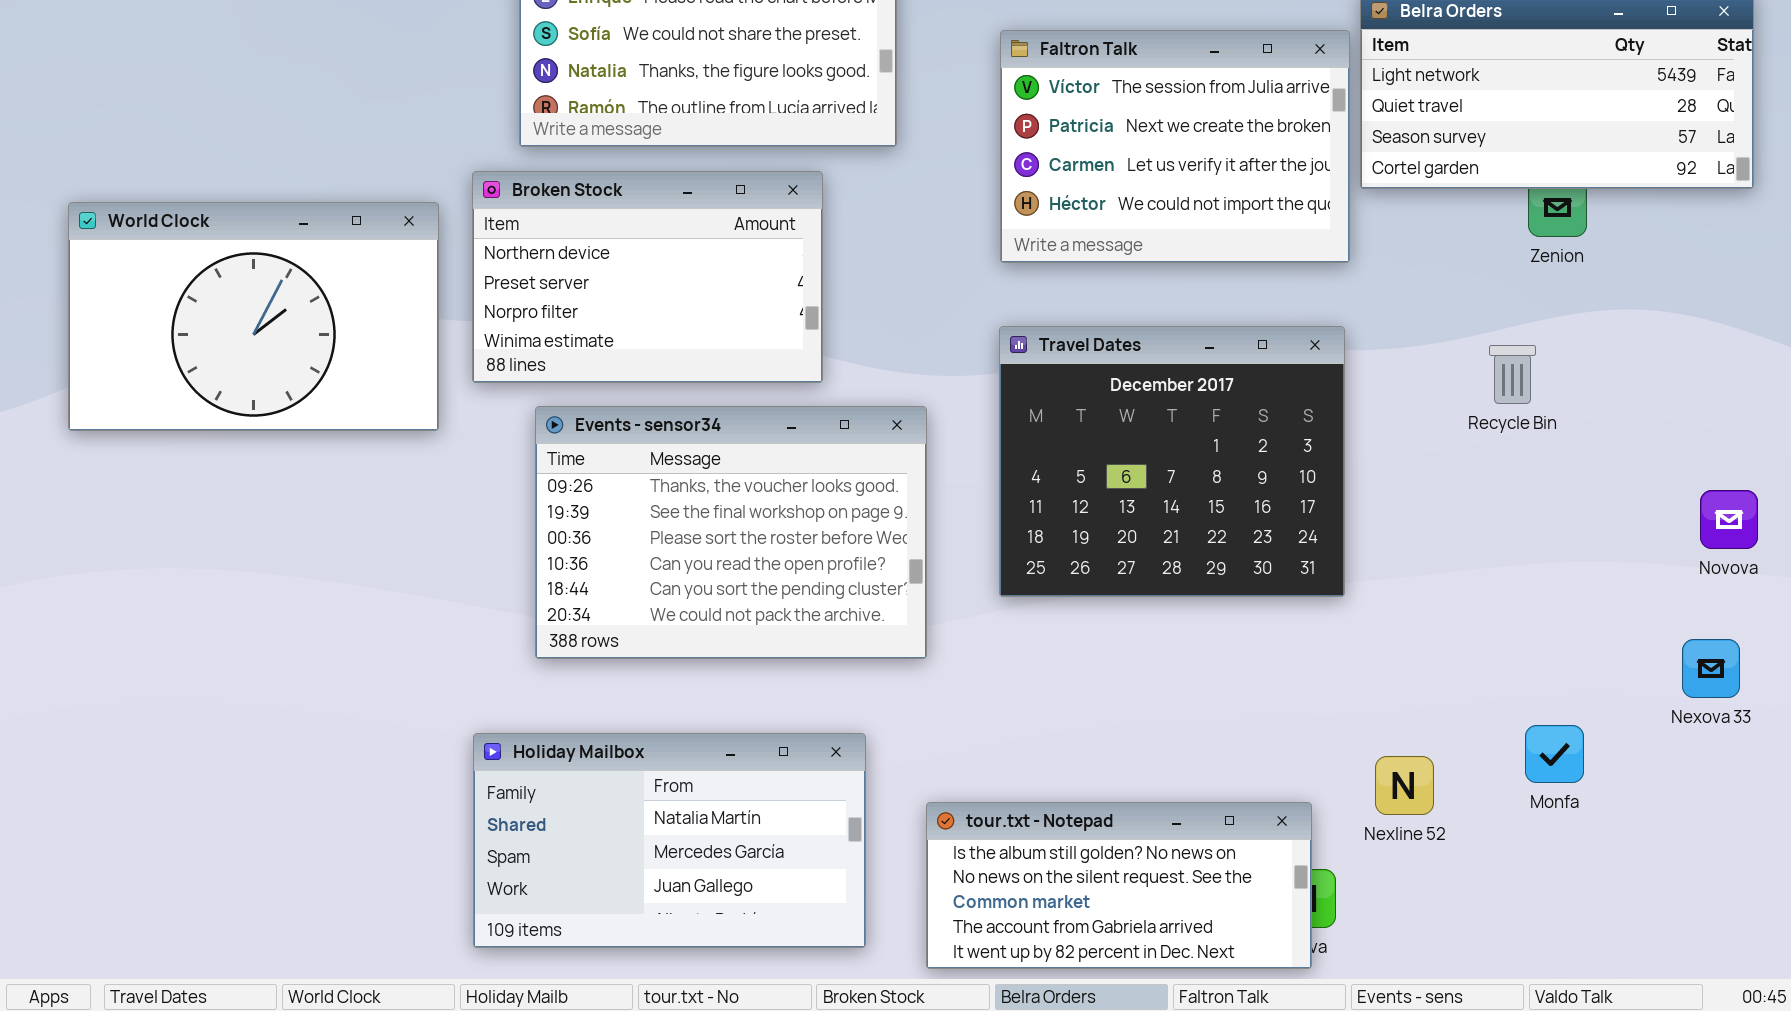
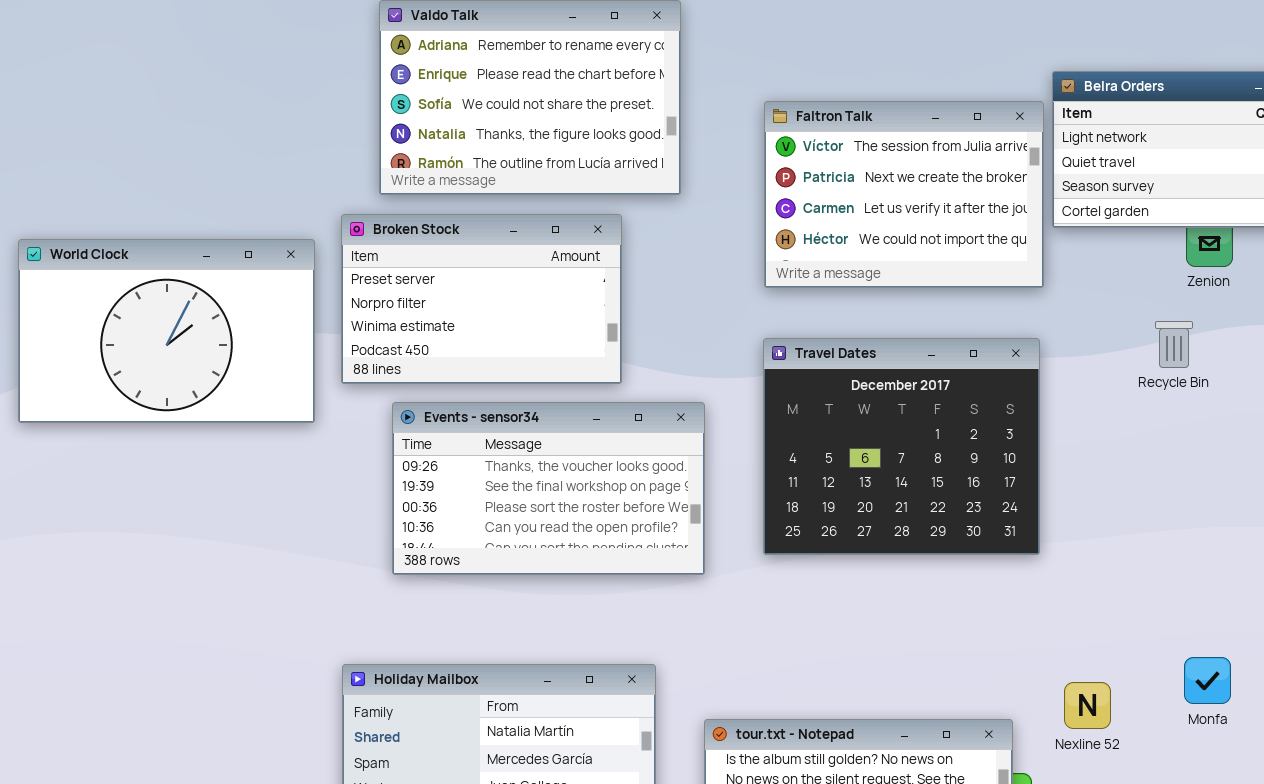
Broken Stock: [472,171,823,383] -> [341,214,622,384], scrolled down 1 row
Recycle Bin: [1489,345,1536,404] -> [1155,321,1193,368], moved
Events - sensor34: [535,406,927,659] -> [392,402,705,575], resized

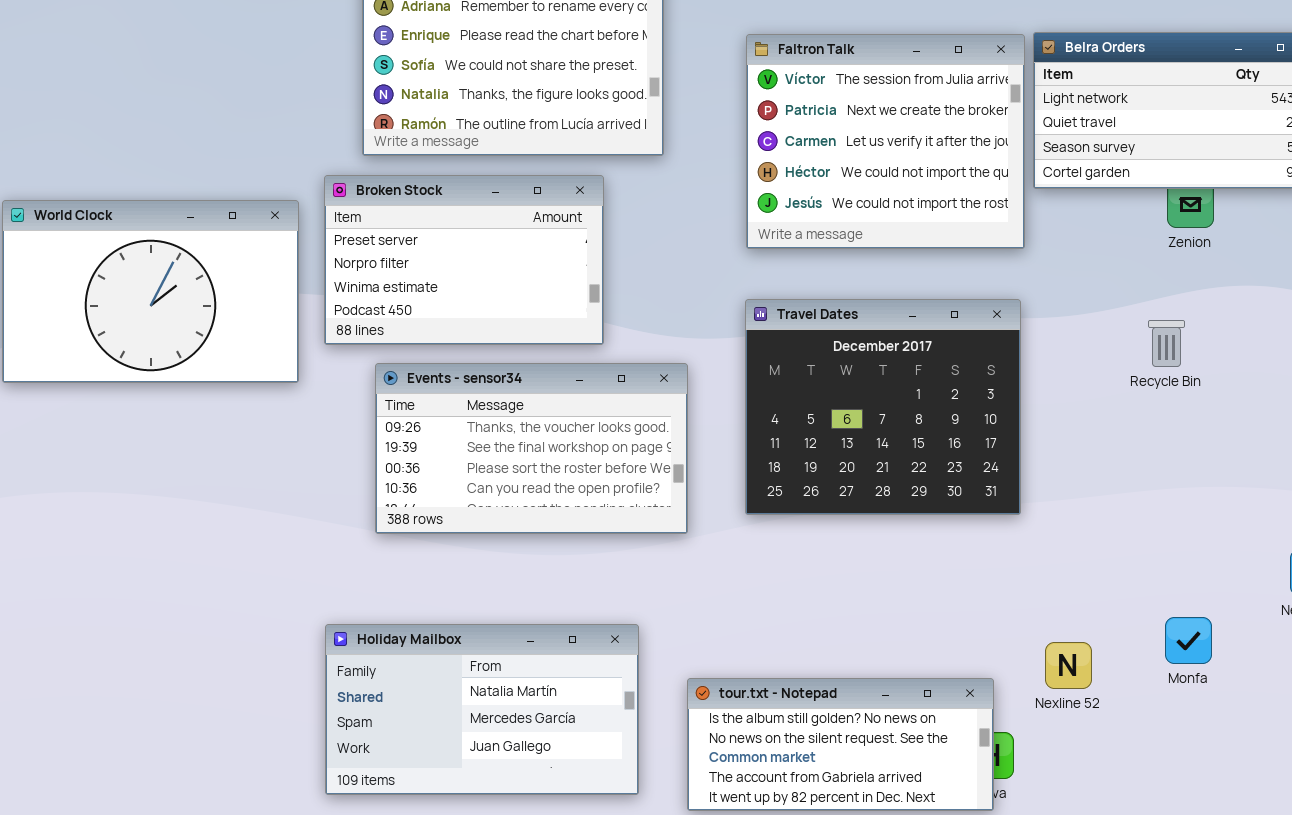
Faltron Talk: [764,101,1044,288] -> [746,34,1025,249], resized
Recycle Bin: [1155,321,1193,368] -> [1148,320,1185,367], moved

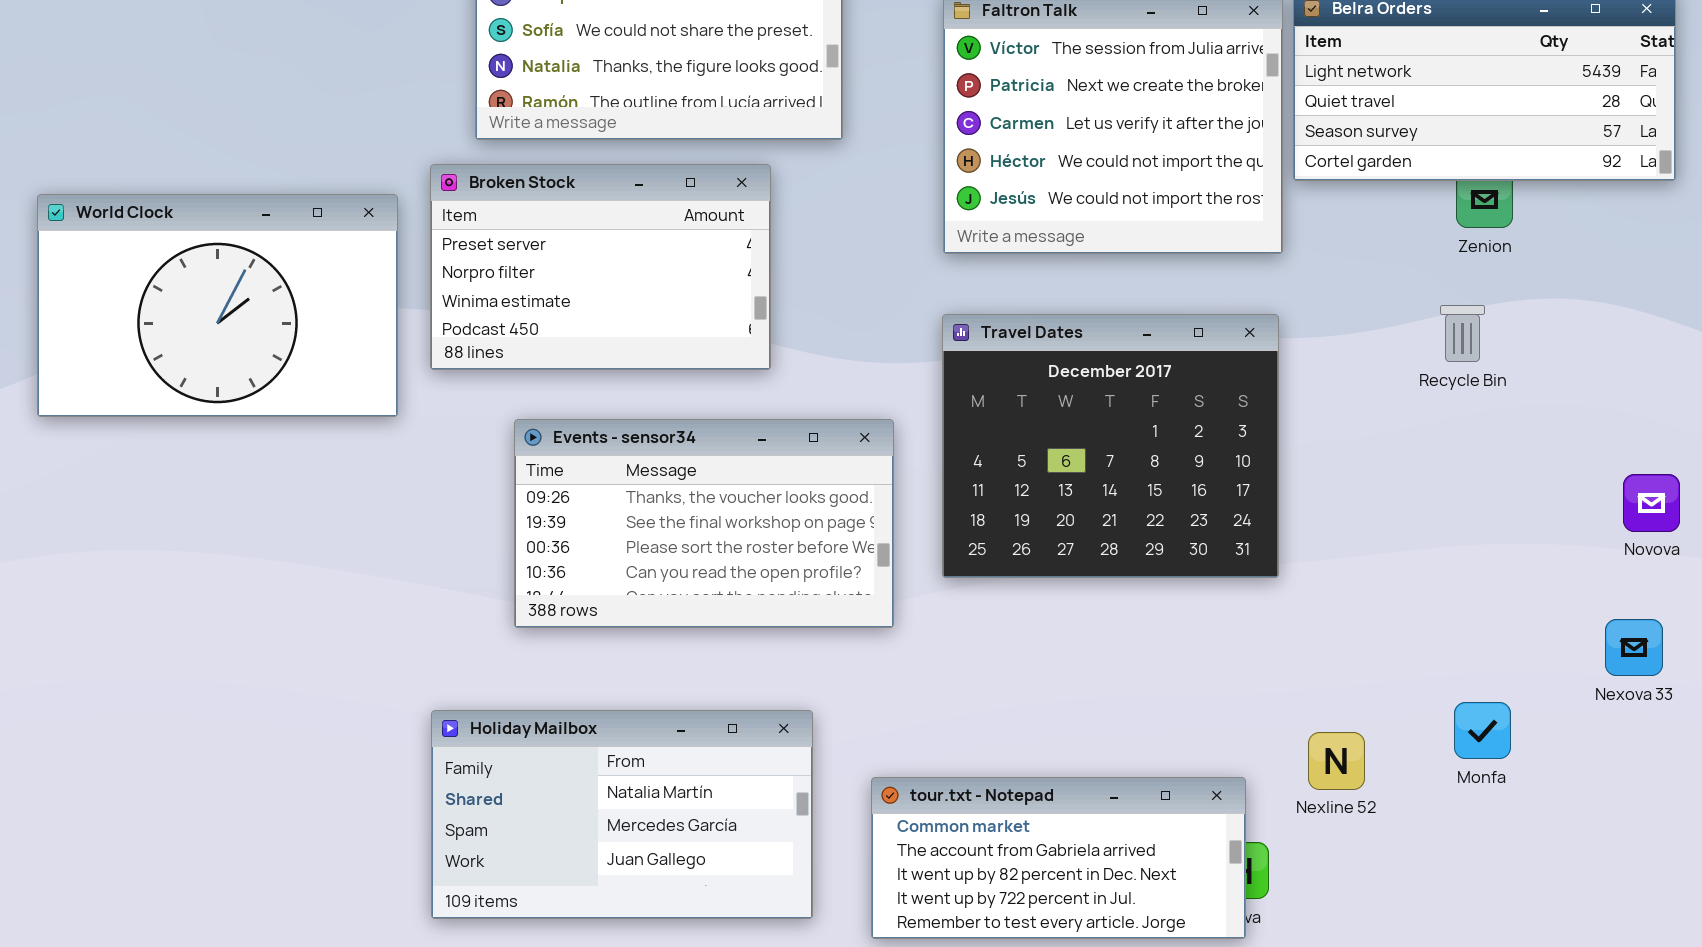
Recycle Bin: [1148,320,1185,367] -> [1440,305,1485,362], moved
Events - sensor34: [375,363,688,534] -> [514,419,894,628], moved
tour.txt - Notepad: [687,678,994,811] -> [871,777,1246,939], scrolled down 2 rows

